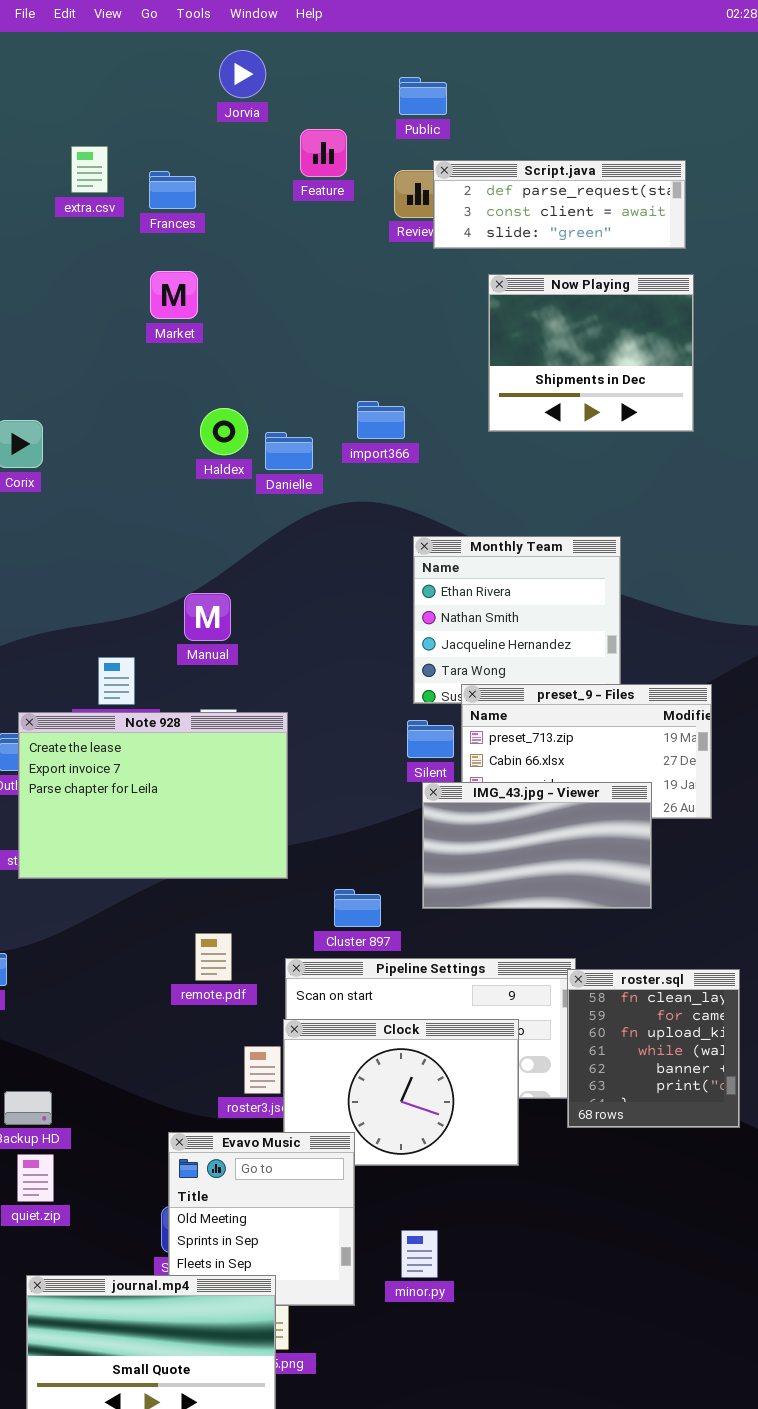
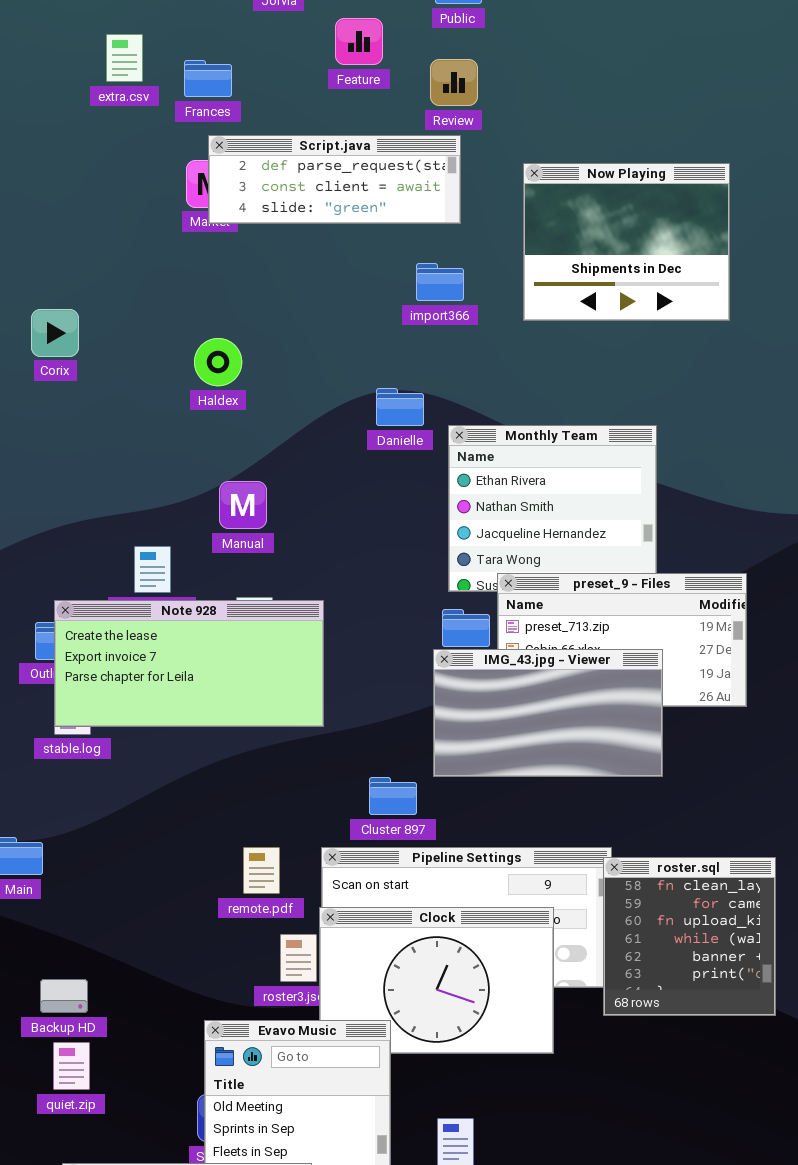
Script.java: [433,160,686,249] -> [208,135,461,224], moved
import366: [357,401,405,439] -> [416,263,464,301], moved
Haldex: [200,408,248,455] -> [194,338,242,386], moved
Danielle: [265,432,313,470] -> [376,388,424,426], moved
Note 928: [18,712,288,879] -> [54,600,324,727], resized
IMG_43.jpg - Viewer: [422,782,652,909] -> [433,649,663,777], moved
remote.pdf: [195,933,232,981] -> [243,847,280,894], moved

